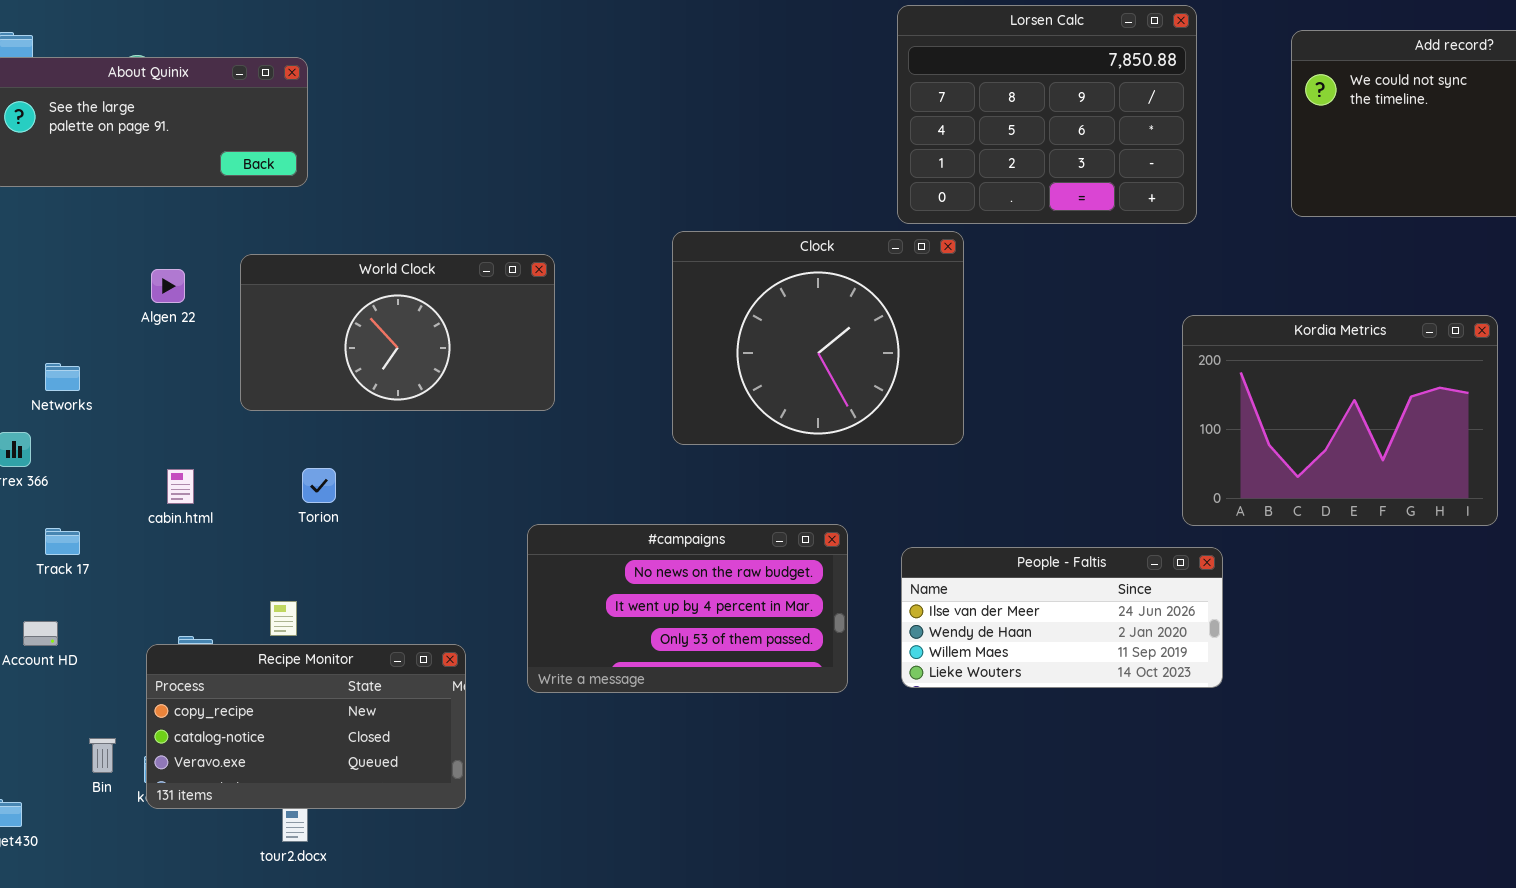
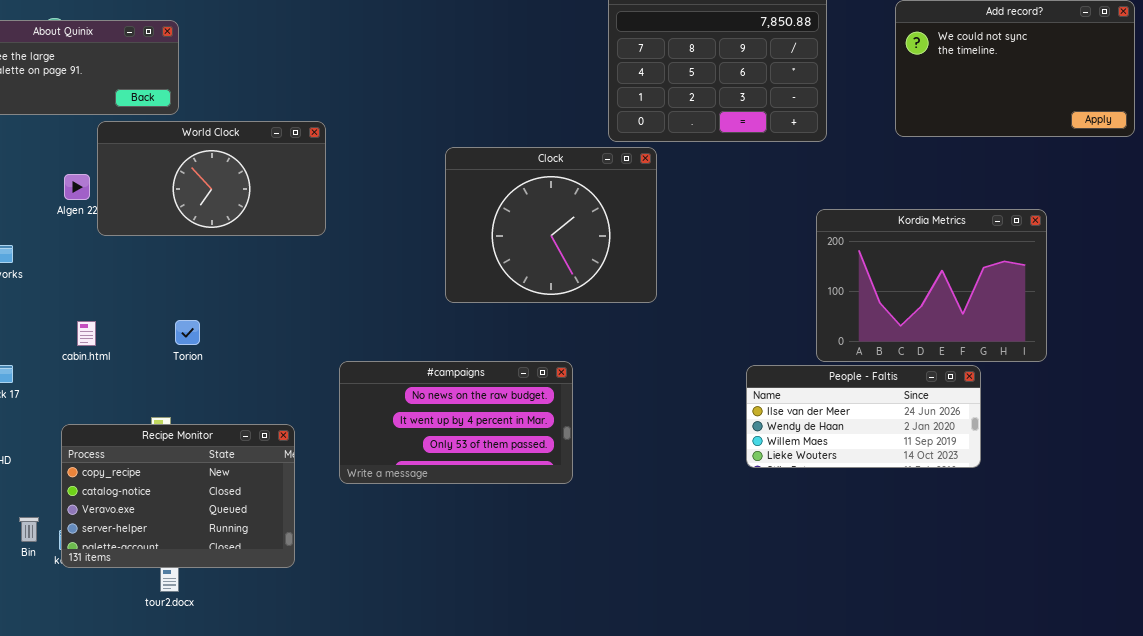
World Clock: [240,254,555,411] -> [97,121,326,236], moved
People - Faltis: [901,547,1223,688] -> [746,365,981,468], moved
Recipe Monitor: [146,644,466,809] -> [61,424,295,568], resized

